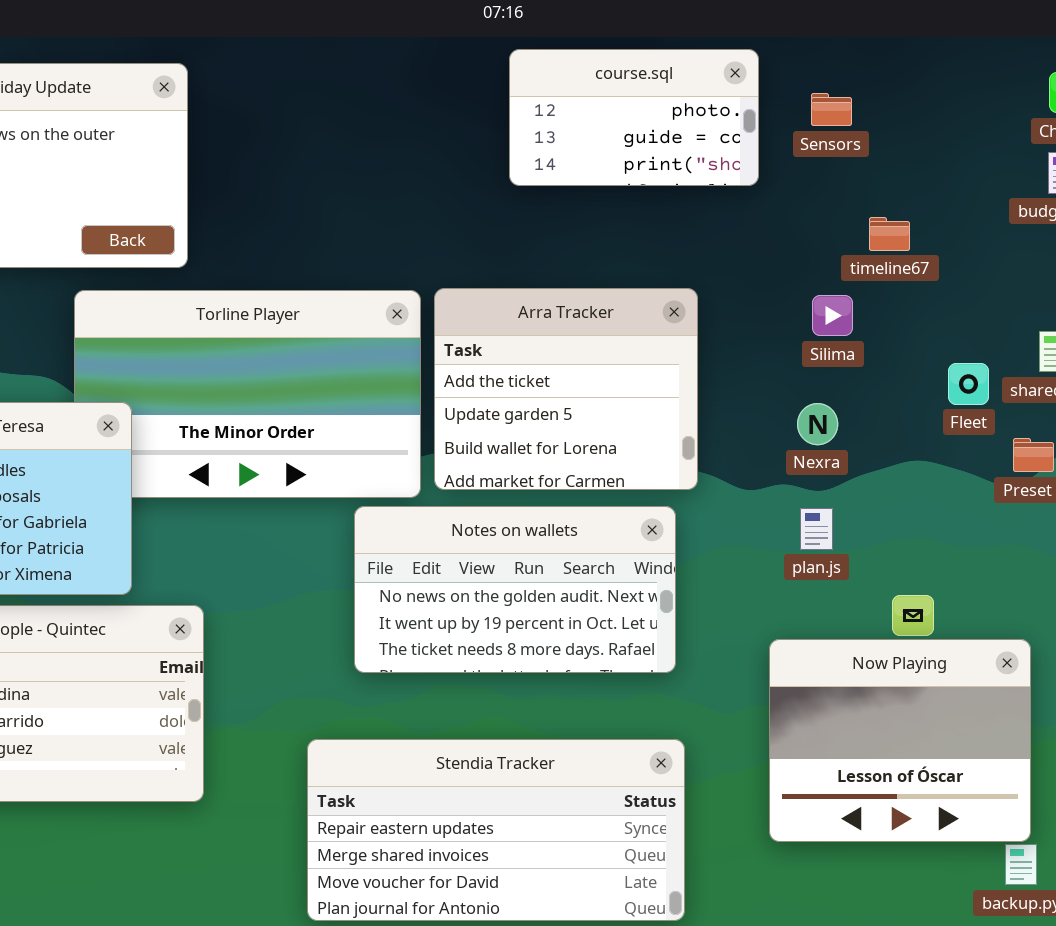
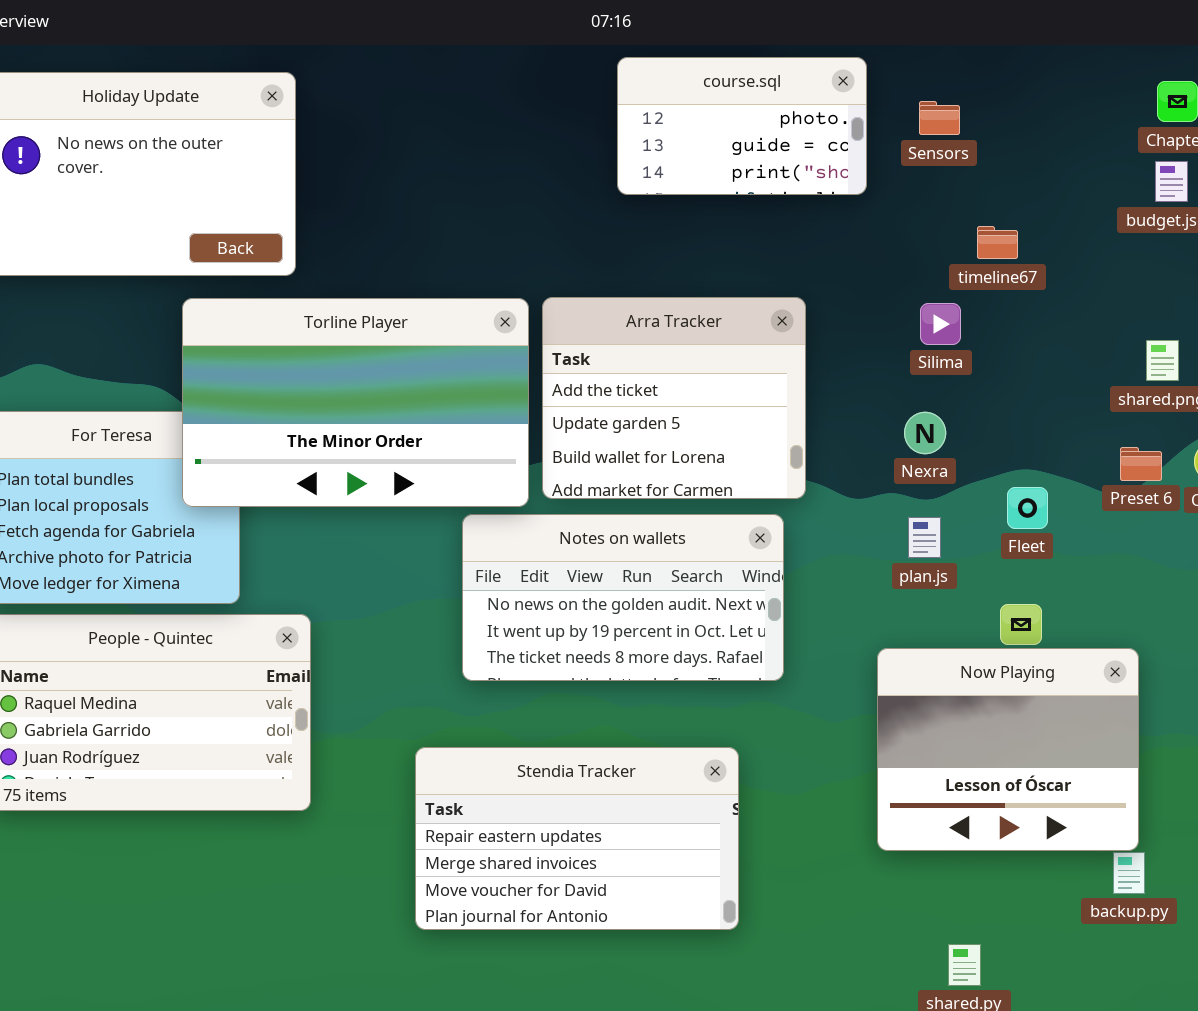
Torline Player: [74,290,421,498] -> [182,298,529,507], raised
Fleet: [948,363,989,405] -> [1007,487,1048,529], moved
Stendia Tracker: [307,739,685,921] -> [415,747,739,930], resized

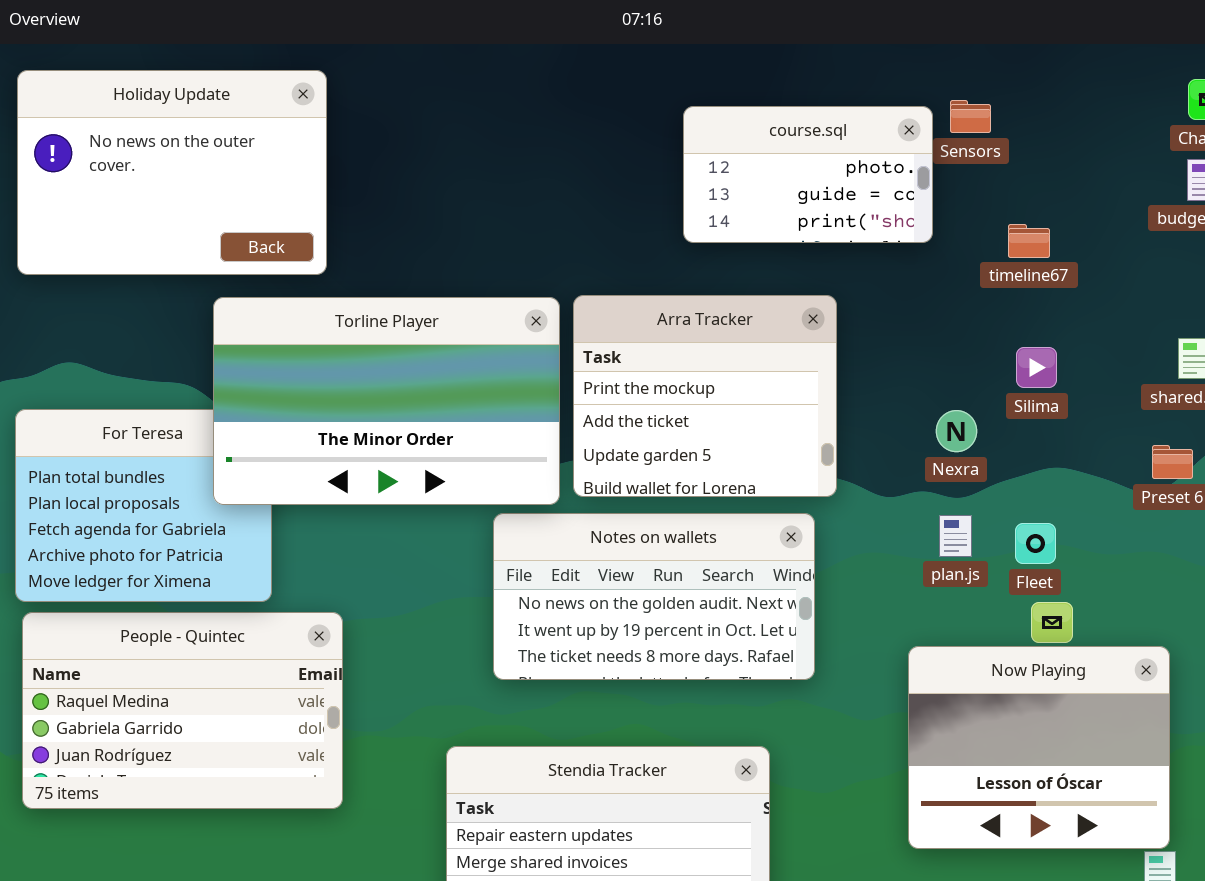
course.sql: [617,57,867,195] -> [683,106,933,243], moved
Arra Tracker: [542,297,806,499] -> [573,295,837,497], scrolled up 1 row
Silima: [920,303,961,345] -> [1016,347,1057,388], moved
Fleet: [1007,487,1048,529] -> [1015,523,1056,564], moved

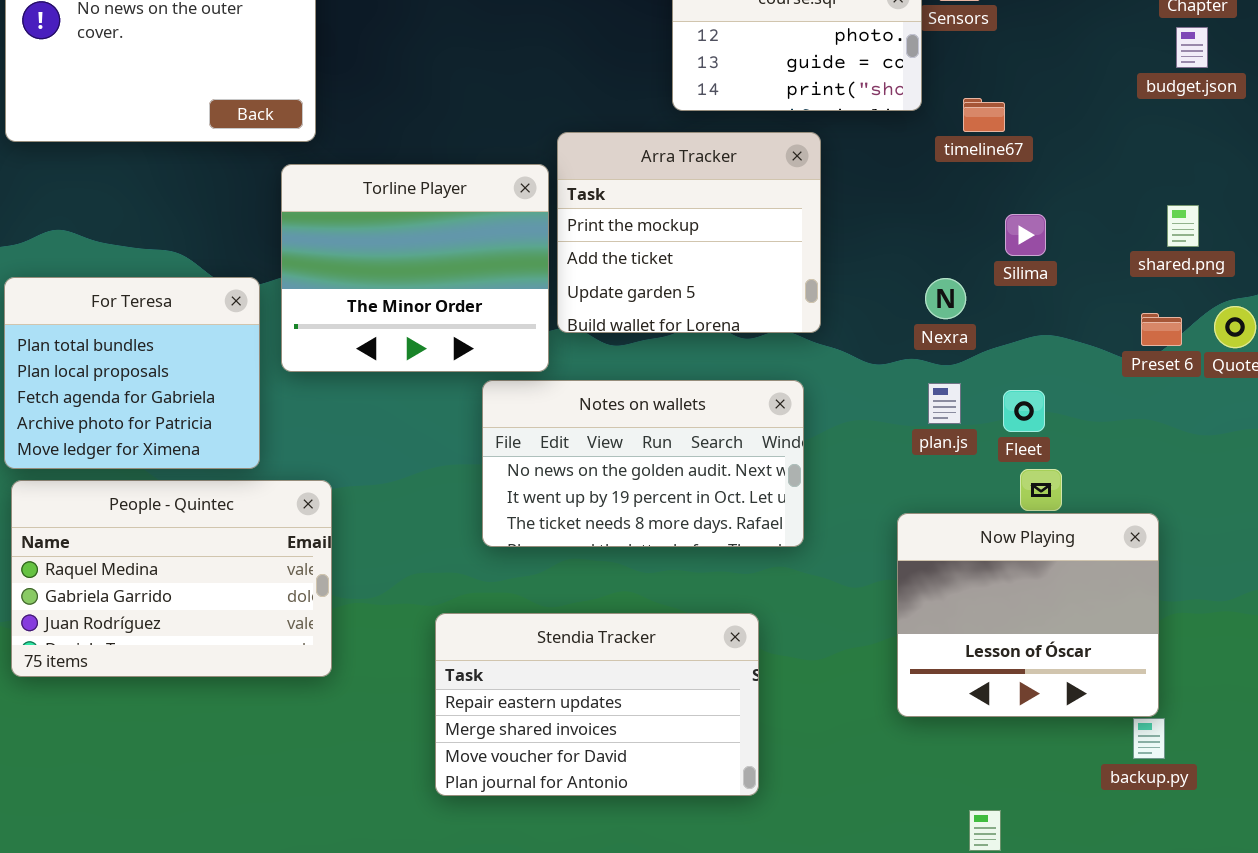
timeline67: [1008,224,1050,258] -> [963,98,1005,132], moved
Arra Tracker: [573,295,837,497] -> [557,132,821,333], moved
Torline Player: [213,297,560,505] -> [281,164,549,372], resized

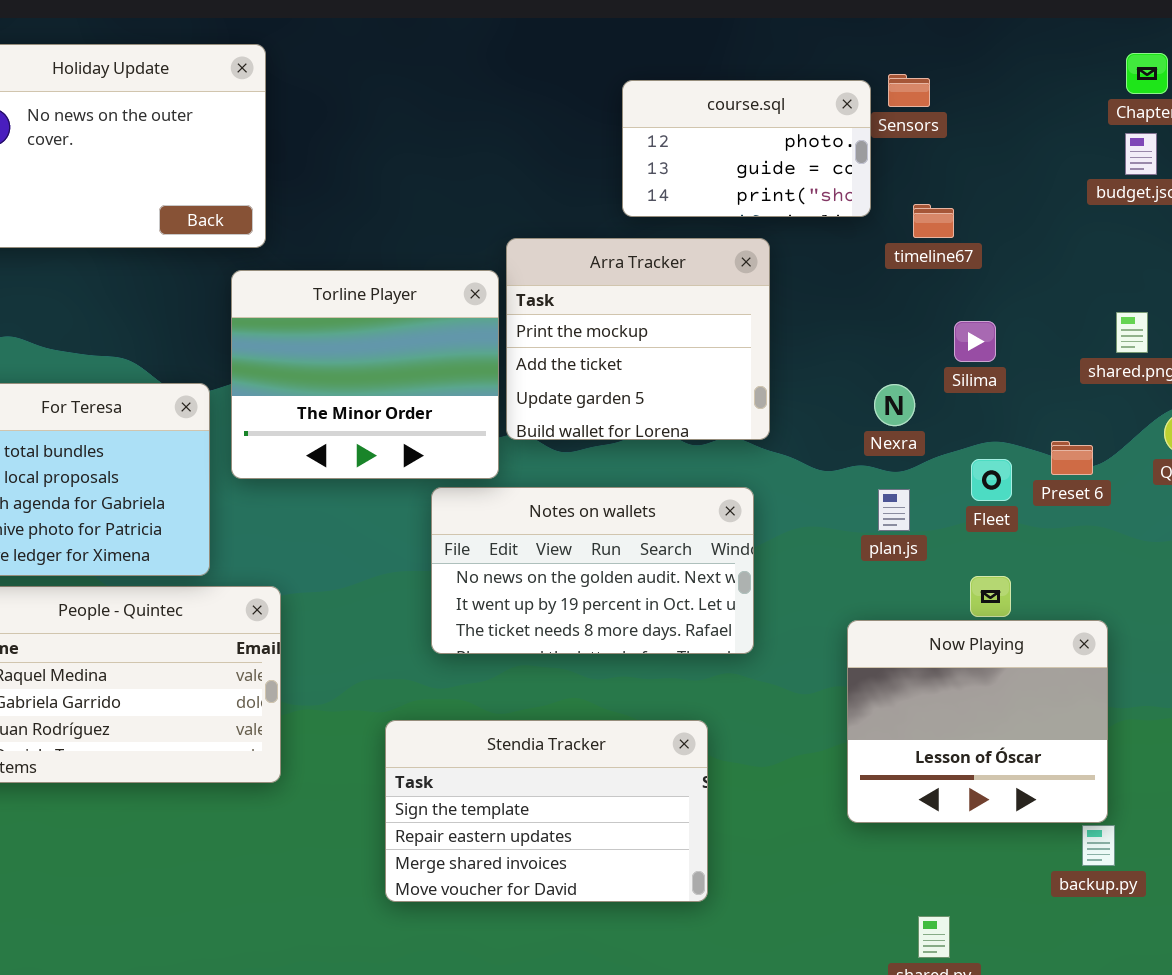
Preset 6: [1141,313,1182,346] -> [1051,441,1093,475], moved
Fleet: [1003,390,1045,432] -> [971,459,1012,501], moved
Stendia Tracker: [435,613,759,796] -> [385,720,708,902], scrolled up 1 row

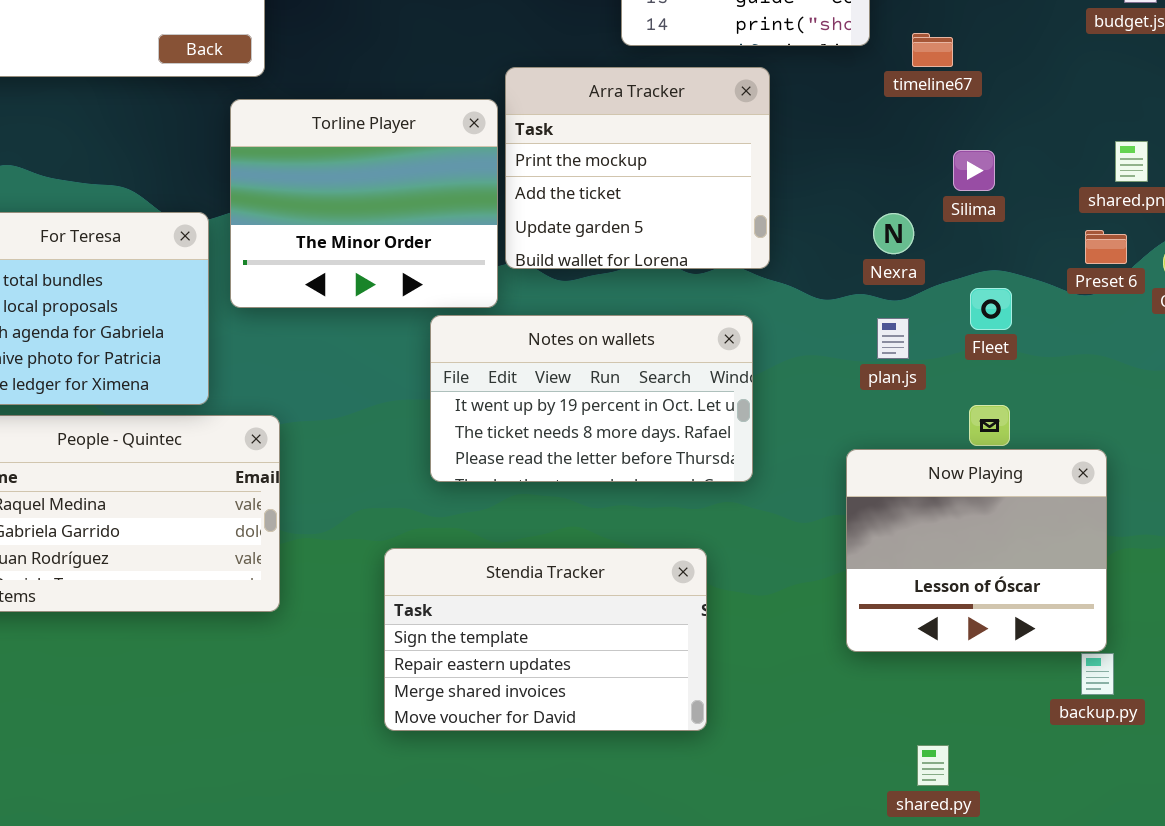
Preset 6: [1051,441,1093,475] -> [1085,230,1127,264], moved
Notes on wallets: [431,487,754,654] -> [430,315,753,482], scrolled down 1 row

